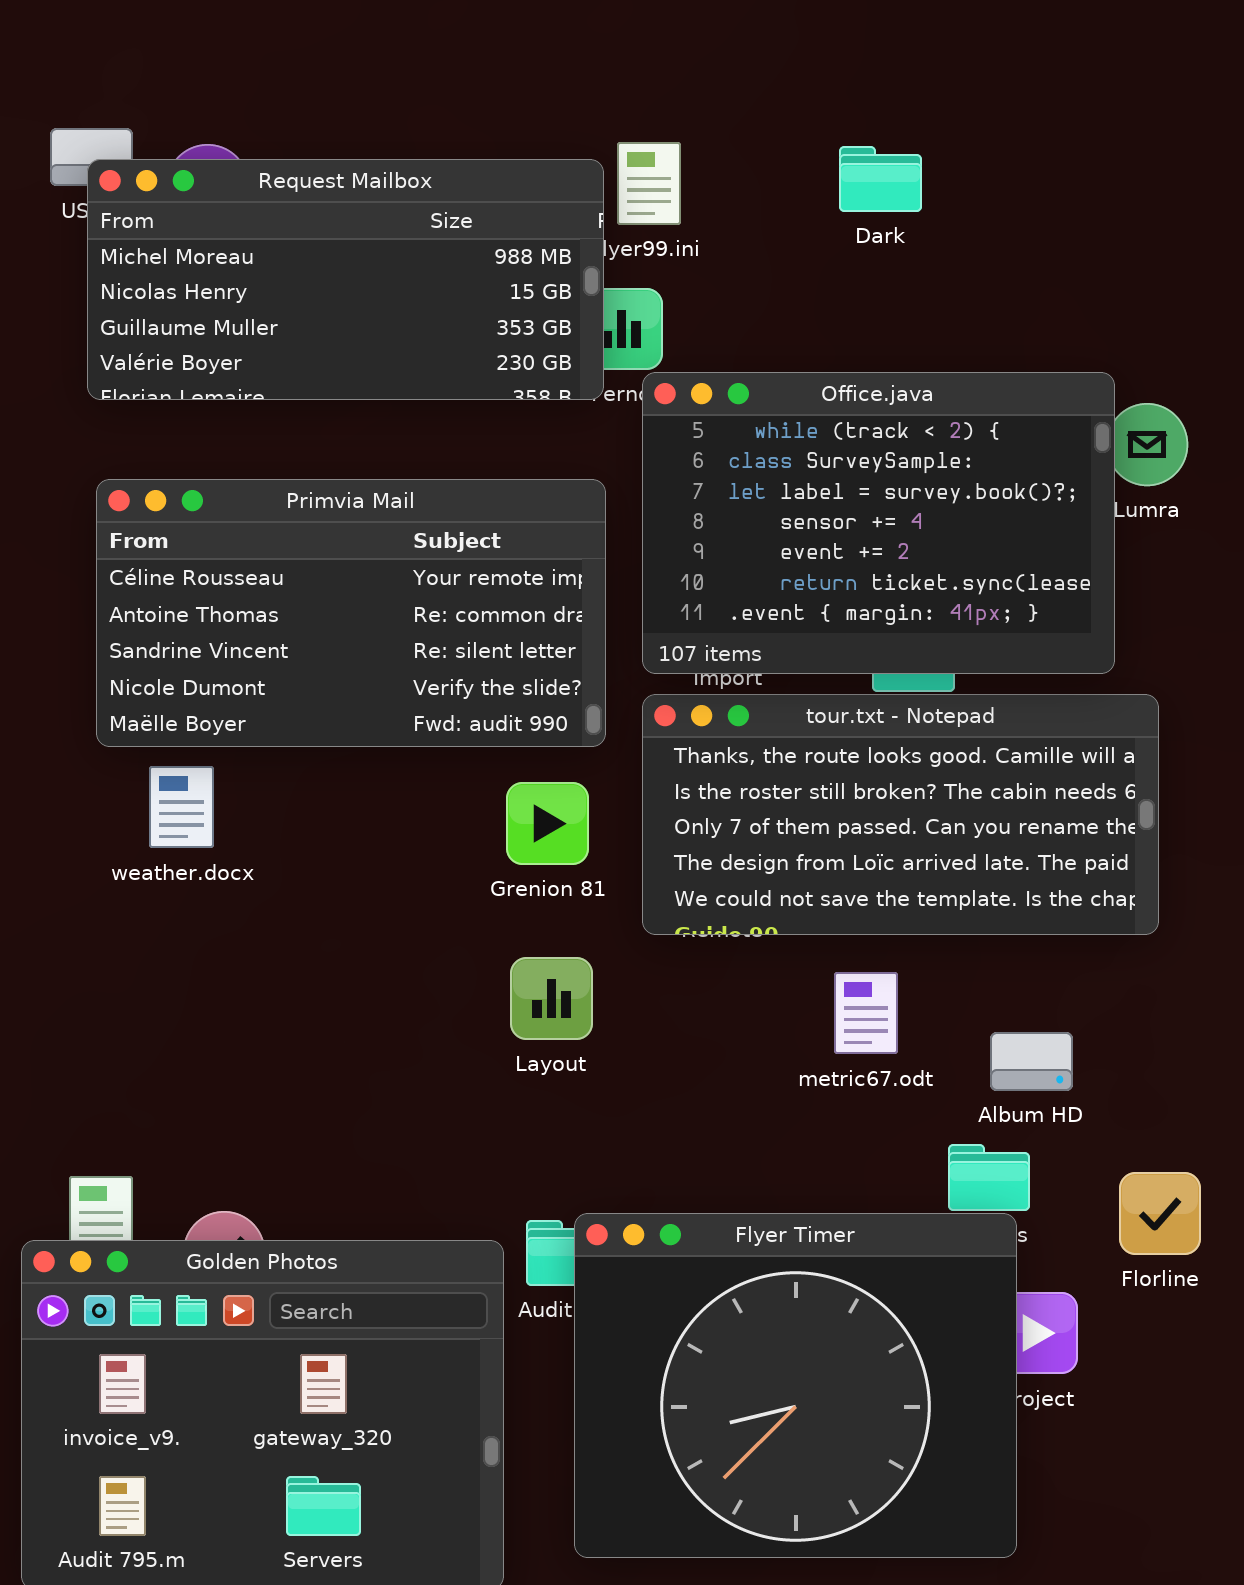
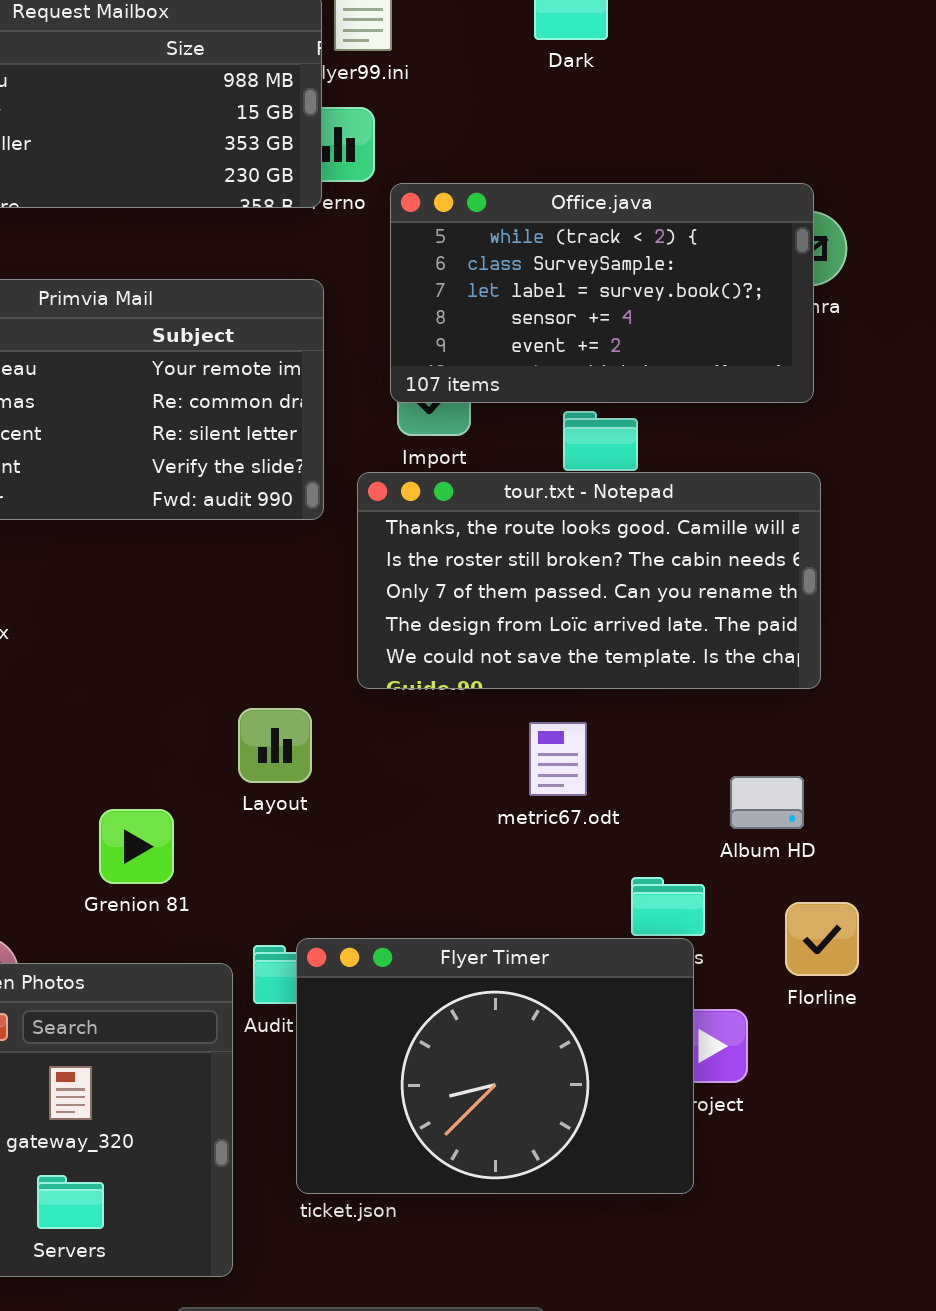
Office.java: [642,372,1115,674] -> [390,183,814,403], moved, resized
Grenion 81: [506,782,589,865] -> [99,809,174,884], moved
Album HD: [990,1032,1073,1091] -> [730,776,804,829], moved
Flyer Timer: [574,1213,1017,1558] -> [296,938,694,1194], resized

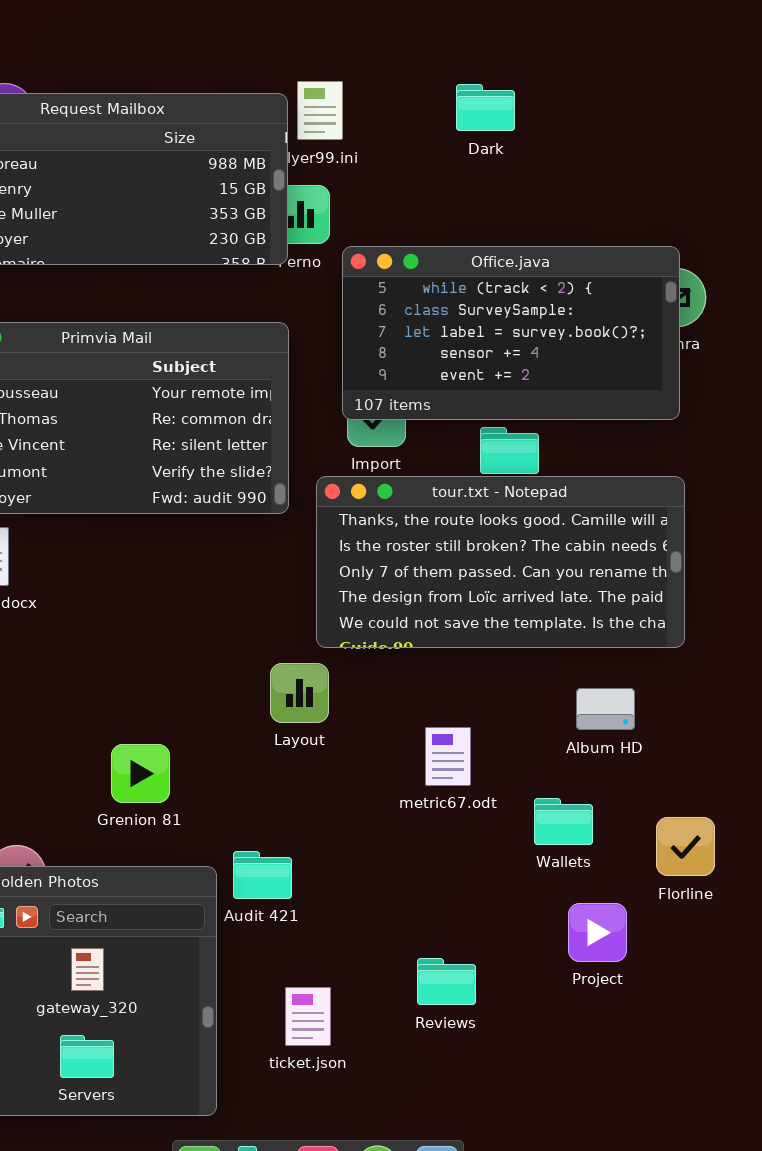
Layout: [238,708,312,783] -> [270,663,329,723], moved
metric67.odt: [529,722,587,796] -> [425,727,471,786], moved
Album HD: [730,776,804,829] -> [576,688,635,730], moved
Flyer Timer: [296,938,694,1194] -> none, closed

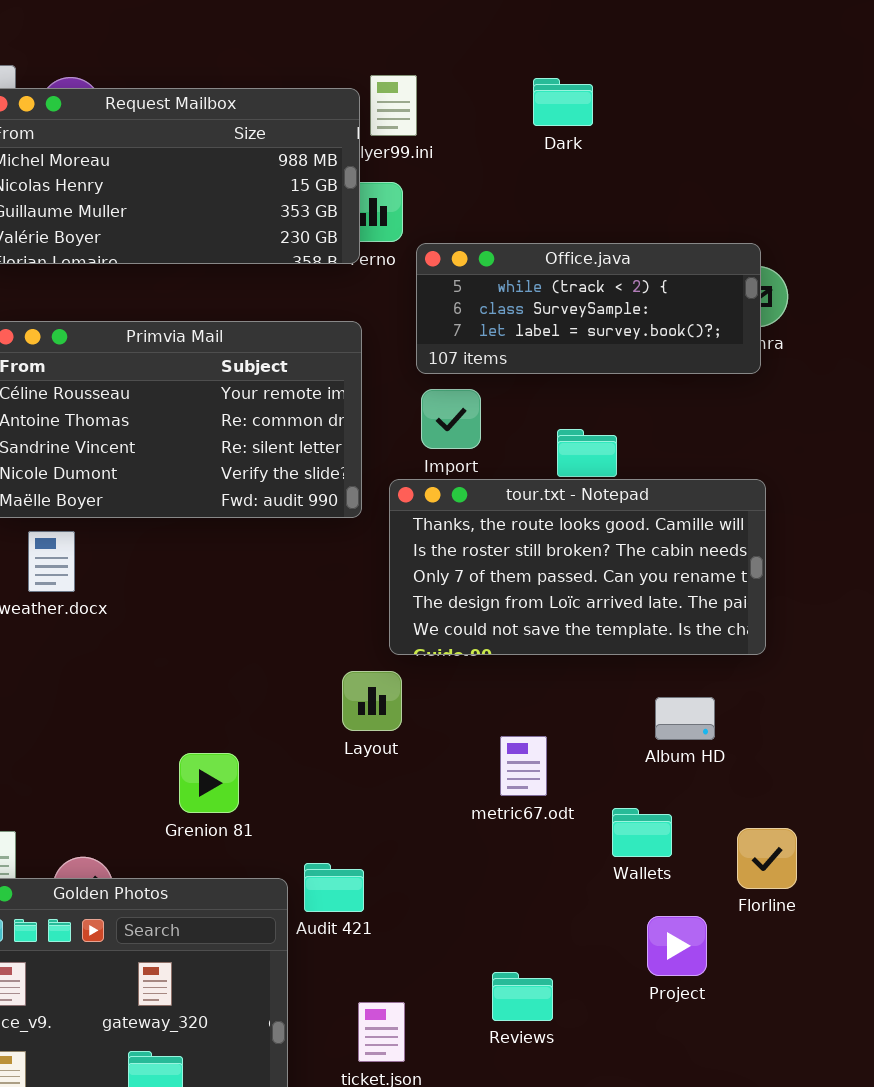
Office.java: [342,246,680,420] -> [416,243,761,374], resized

